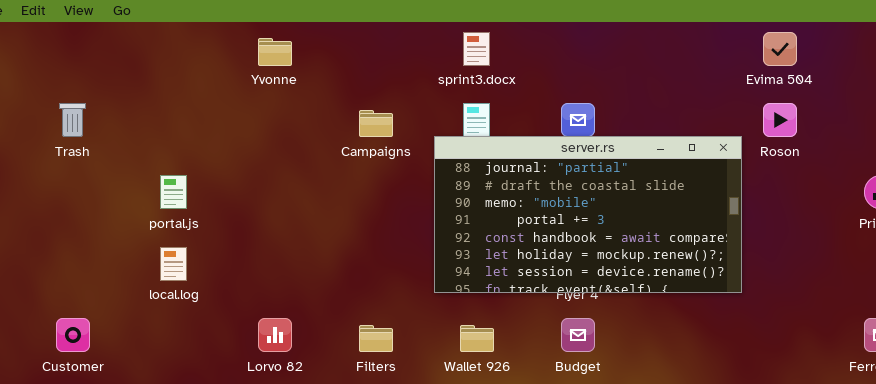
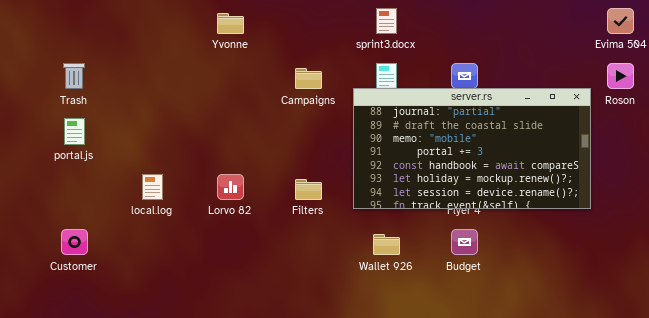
portal.js: [160,175,187,209] -> [64,118,85,145], moved
Lorvo 82: [258,318,292,352] -> [217,174,244,200], moved
Filters: [359,325,393,352] -> [295,179,322,200], moved

